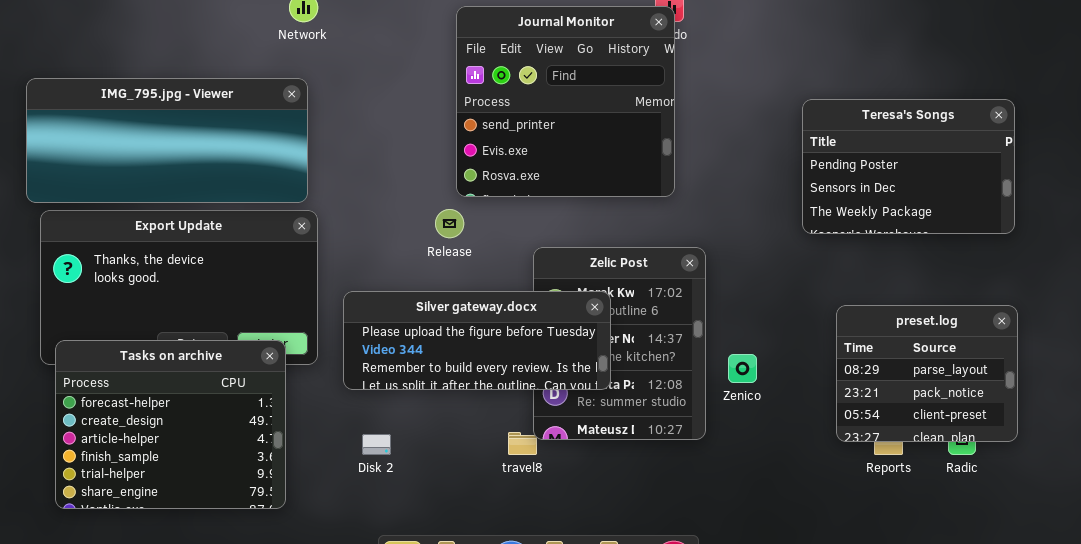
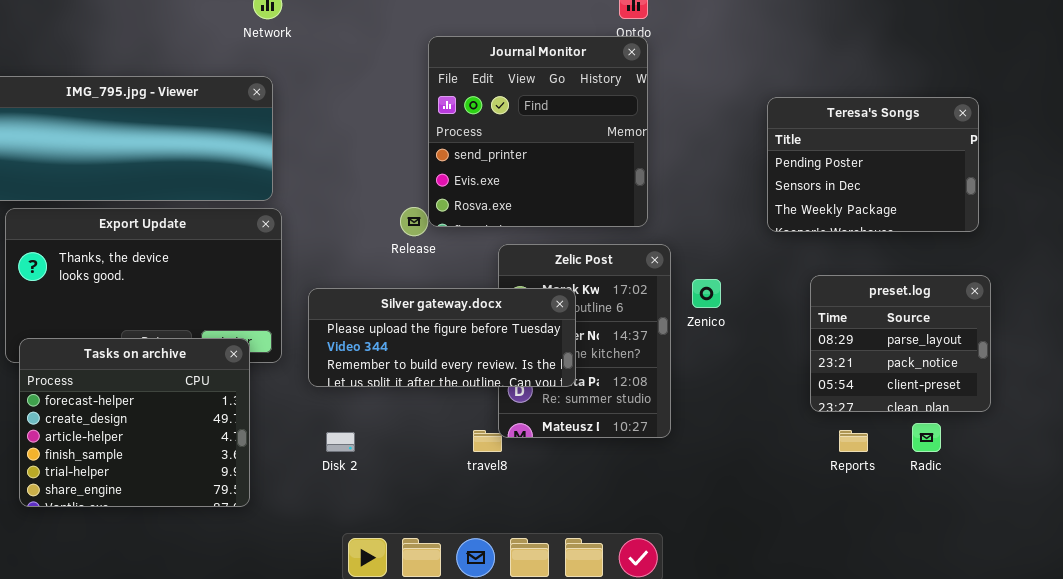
Journal Monitor: [456,6,675,197] -> [428,36,648,227], moved
preset.log: [836,305,1018,442] -> [810,275,991,412], moved
Zenico: [728,354,757,383] -> [692,279,721,308], moved

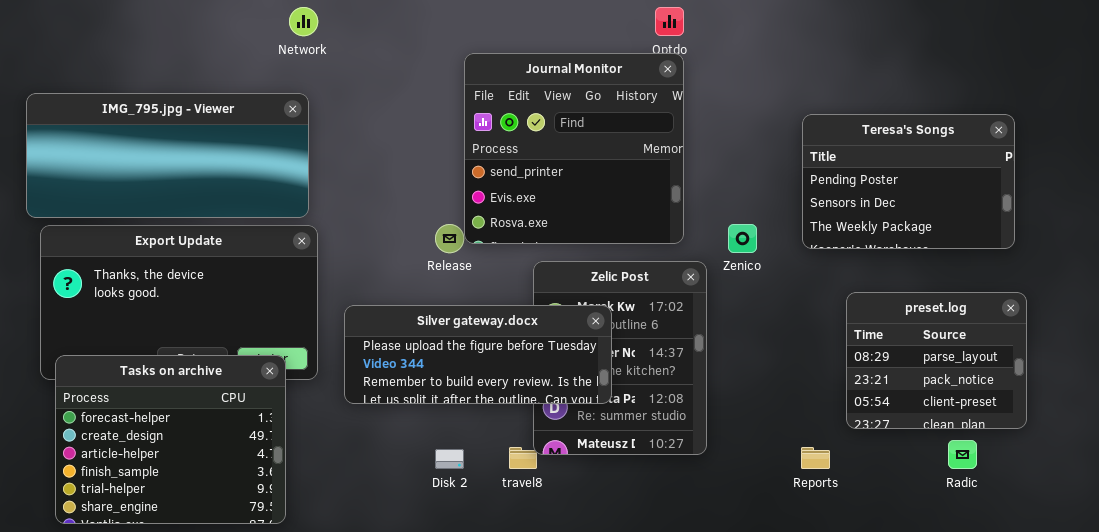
Zenico: [692,279,721,308] -> [728,224,757,253], moved
Reports: [839,430,868,452] -> [801,447,830,469], moved
Disk 2: [326,432,355,452] -> [435,449,464,469], moved

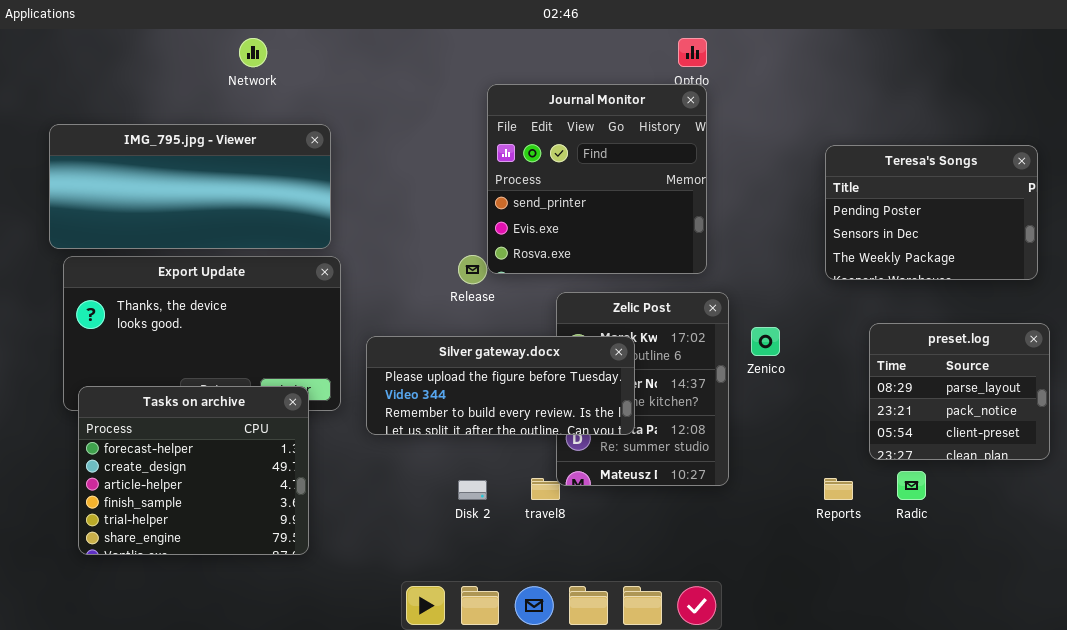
Network: [289,7,318,36] -> [239,38,267,67], moved
Zenico: [728,224,757,253] -> [751,327,780,356], moved
Radic: [948,440,977,469] -> [897,471,926,500], moved

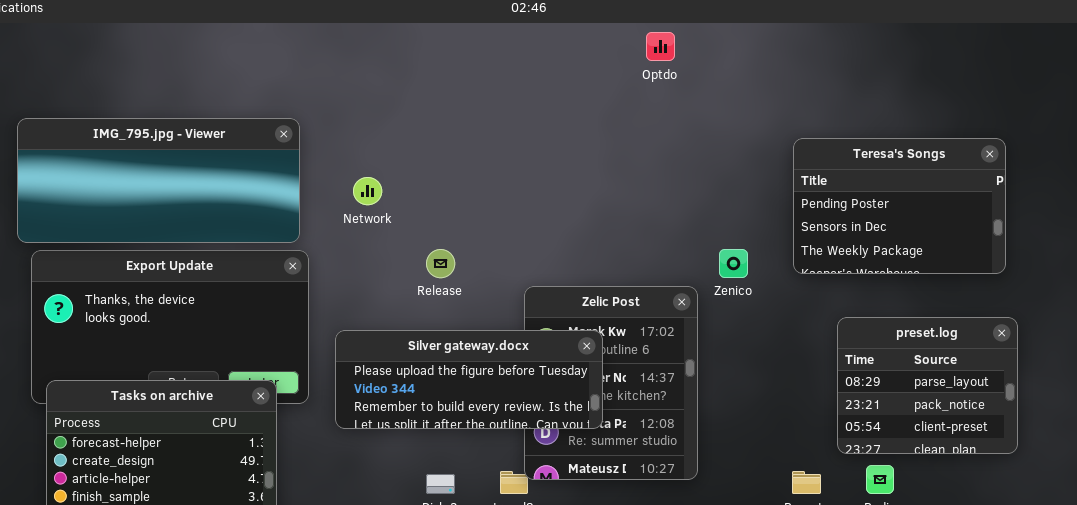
Network: [239,38,267,67] -> [353,177,382,205], moved
Journal Monitor: [487,84,707,274] -> none, closed
Zenico: [751,327,780,356] -> [719,249,748,278], moved

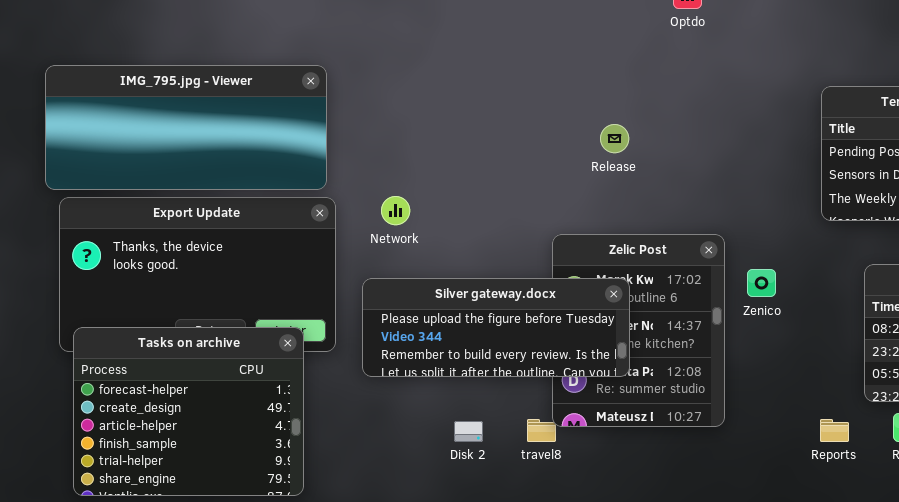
Network: [353,177,382,205] -> [381,196,410,225], moved
Release: [426,249,455,278] -> [600,124,629,153], moved
Zenico: [719,249,748,278] -> [747,269,776,297], moved

